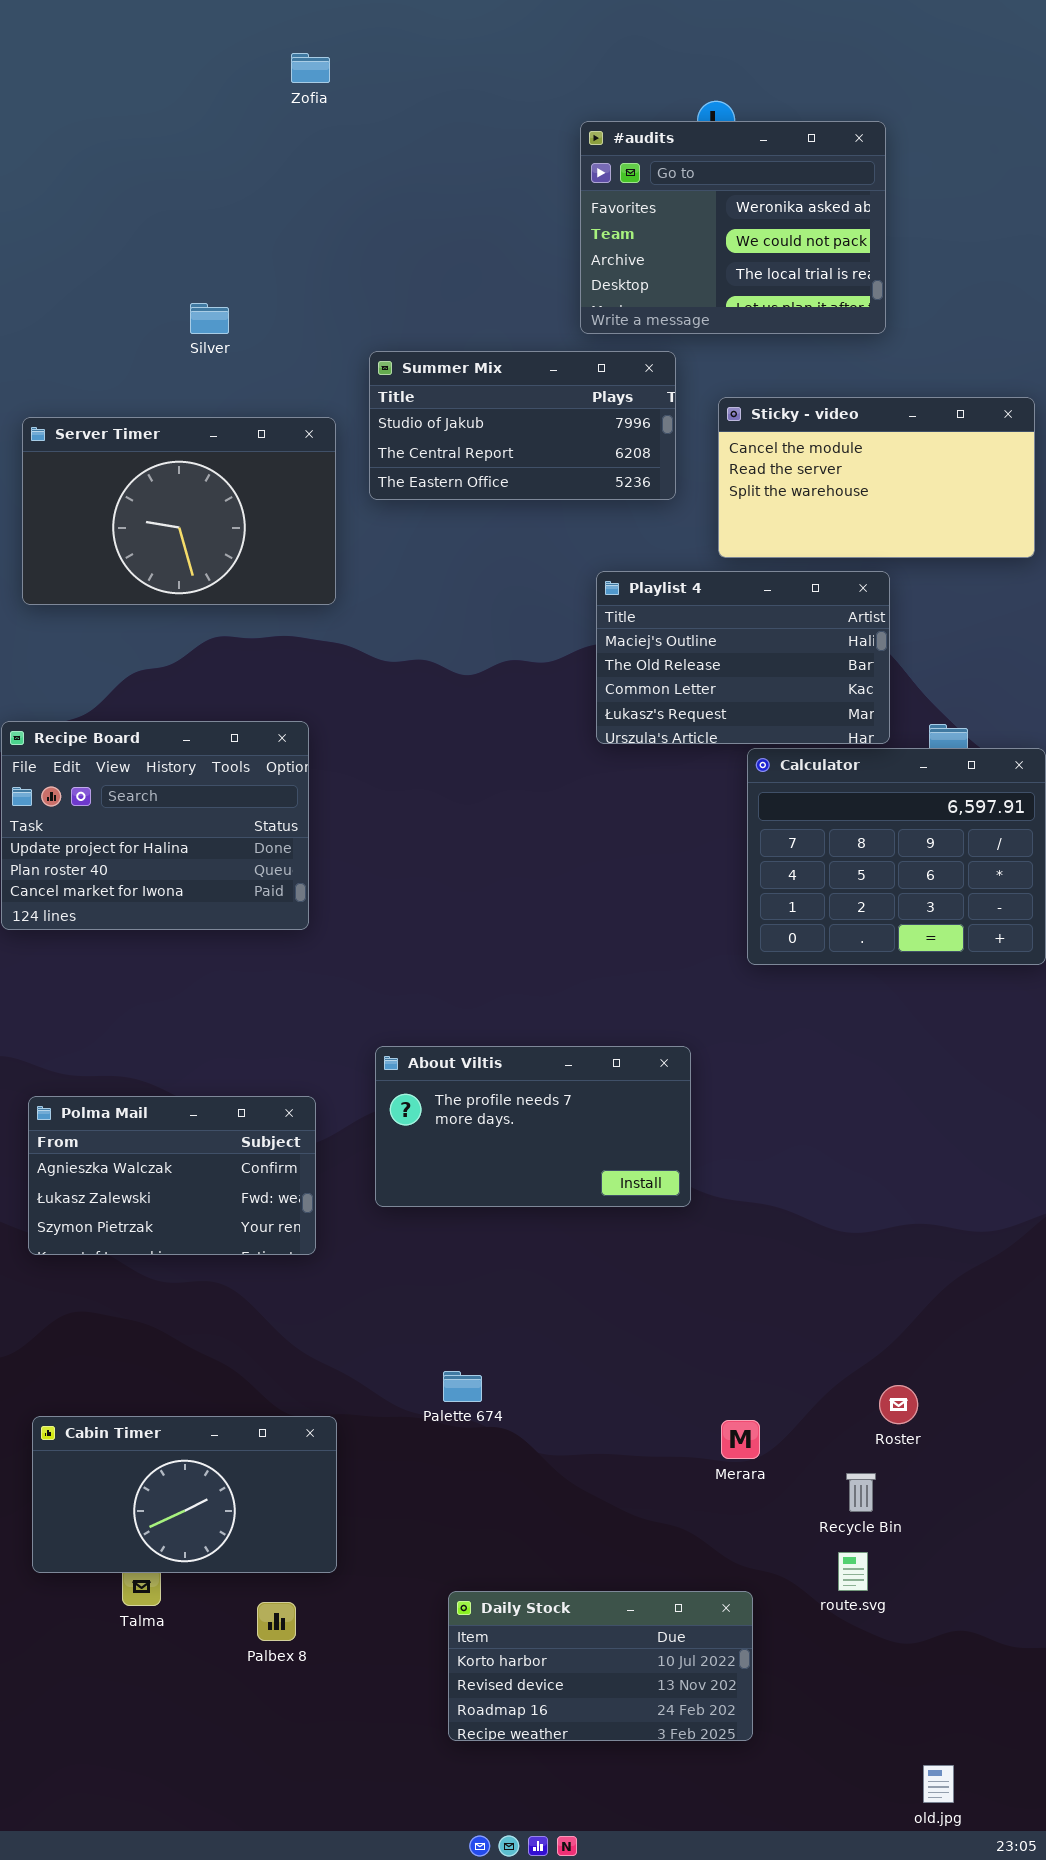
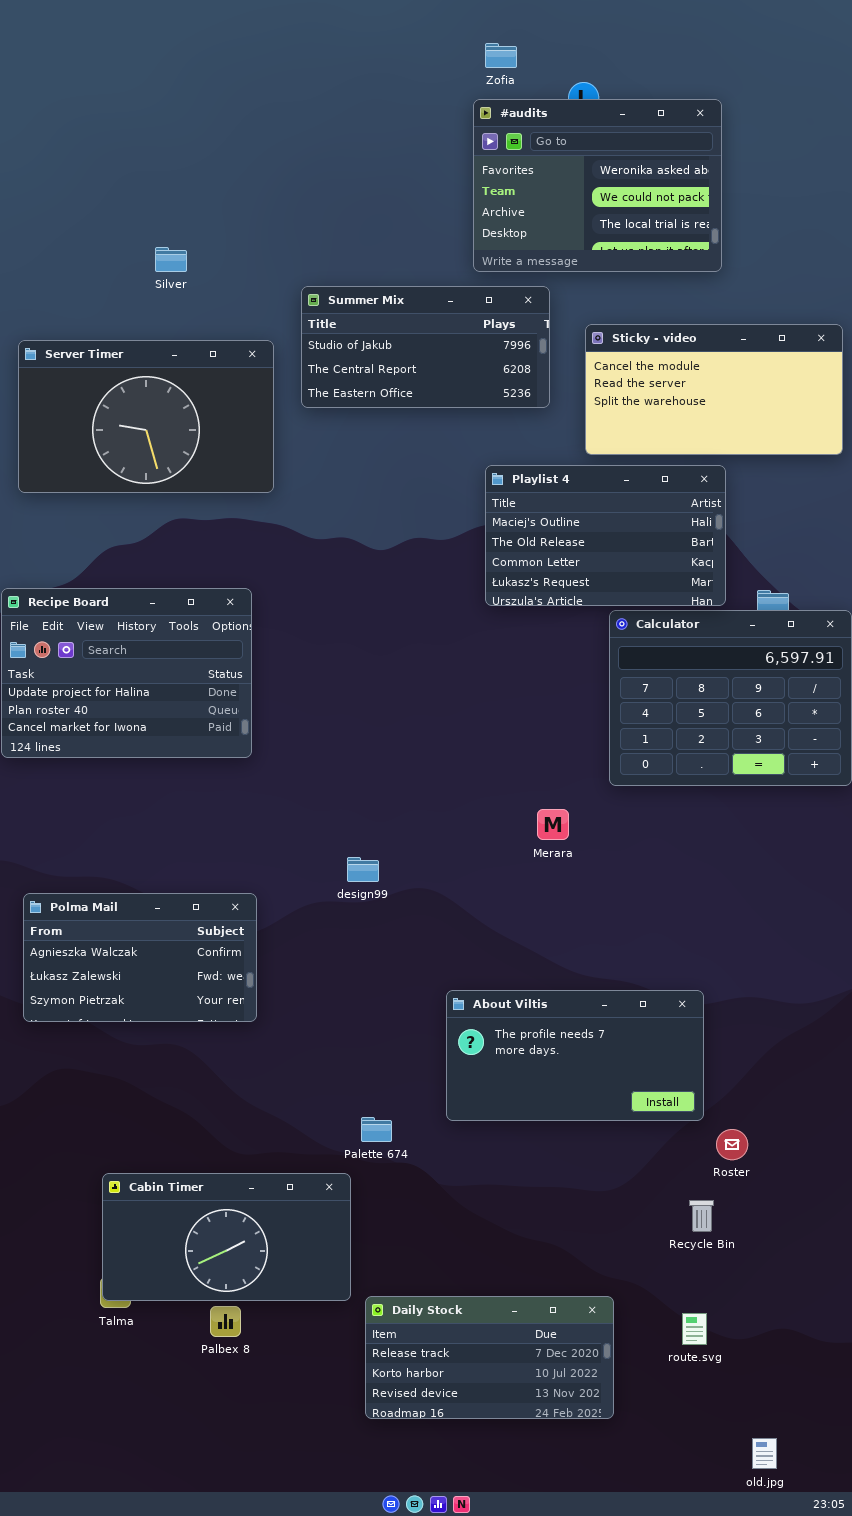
Zofia: [291,53,330,83] -> [485,43,517,68], moved
About Viltis: [375,1046,691,1207] -> [446,990,704,1121], moved
Cabin Timer: [32,1416,337,1573] -> [102,1173,351,1301], moved
Merara: [721,1420,760,1459] -> [537,809,569,840], moved
route.svg: [838,1552,868,1591] -> [682,1313,707,1345], moved
Daily Stock: [448,1591,753,1741] -> [365,1296,614,1419], scrolled up 1 row

